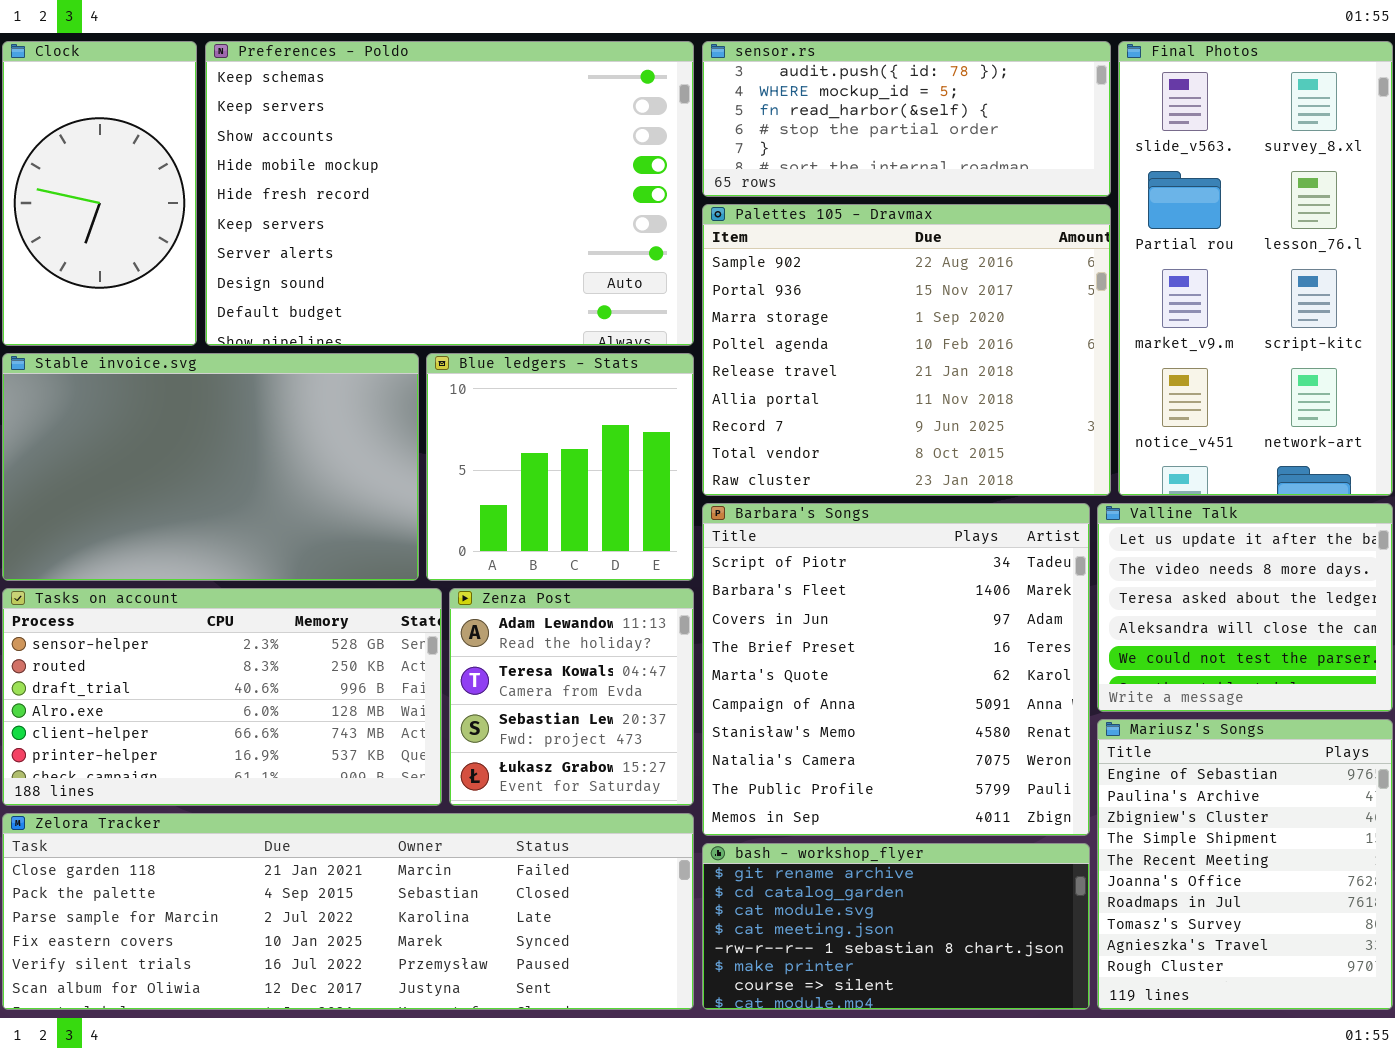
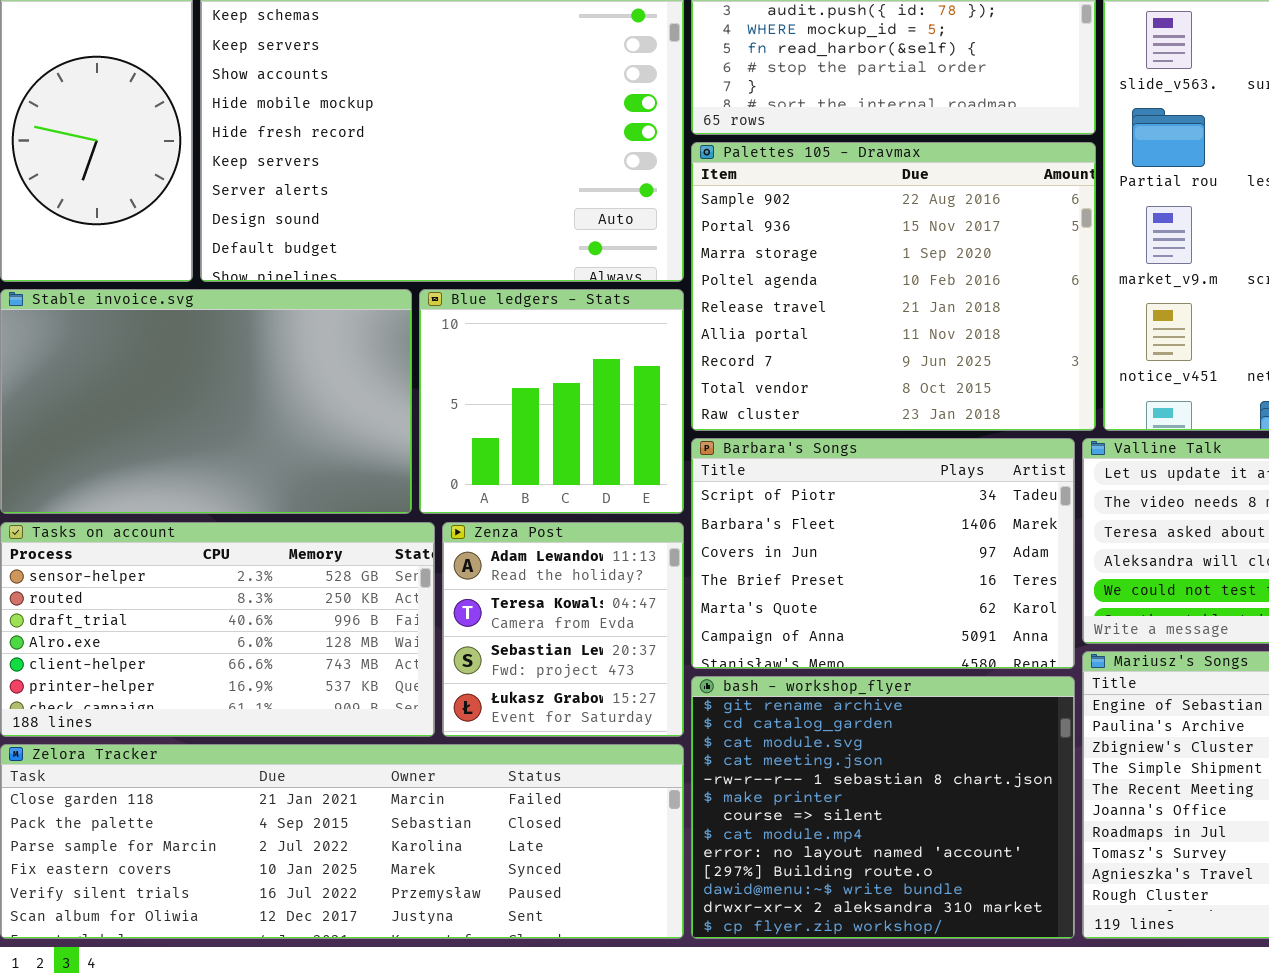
Barbara's Songs: [702,503,1090,836] -> [691,438,1075,669], resized
bash - workshop_flyer: [702,843,1090,1010] -> [691,676,1075,939], resized

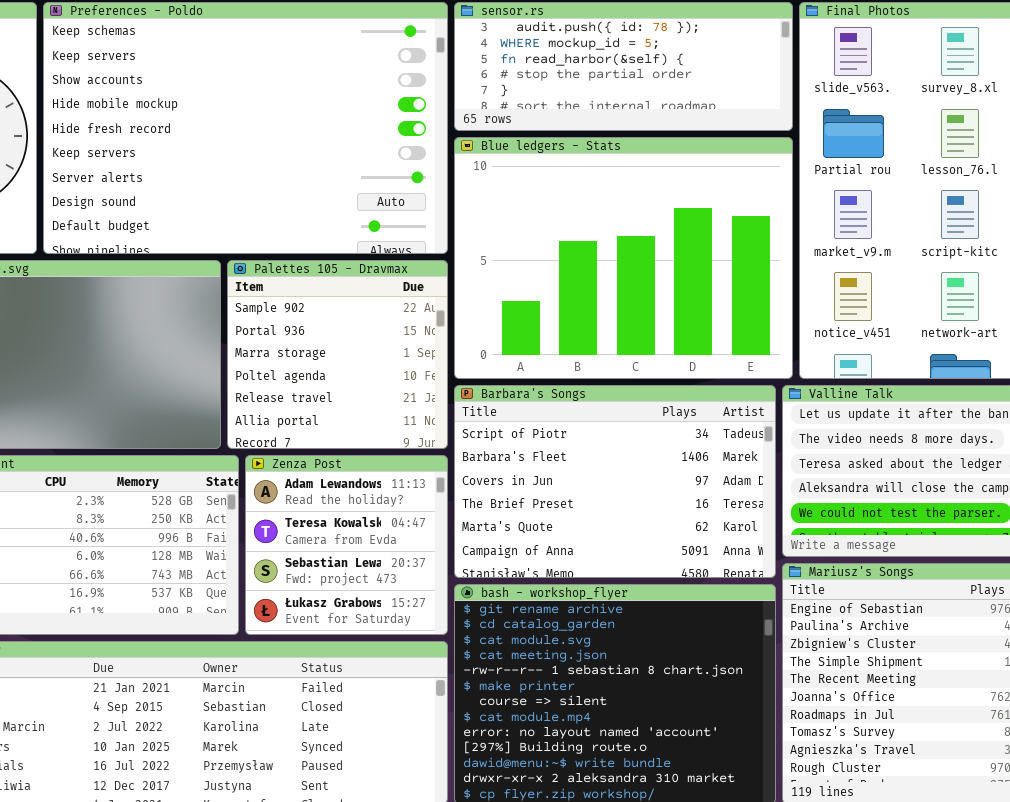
Palettes 105 - Dravmax: [691,142,1096,431] -> [227,260,448,449], moved, resized
Blue ledgers - Stats: [419,289,684,514] -> [454,137,793,379], moved, resized

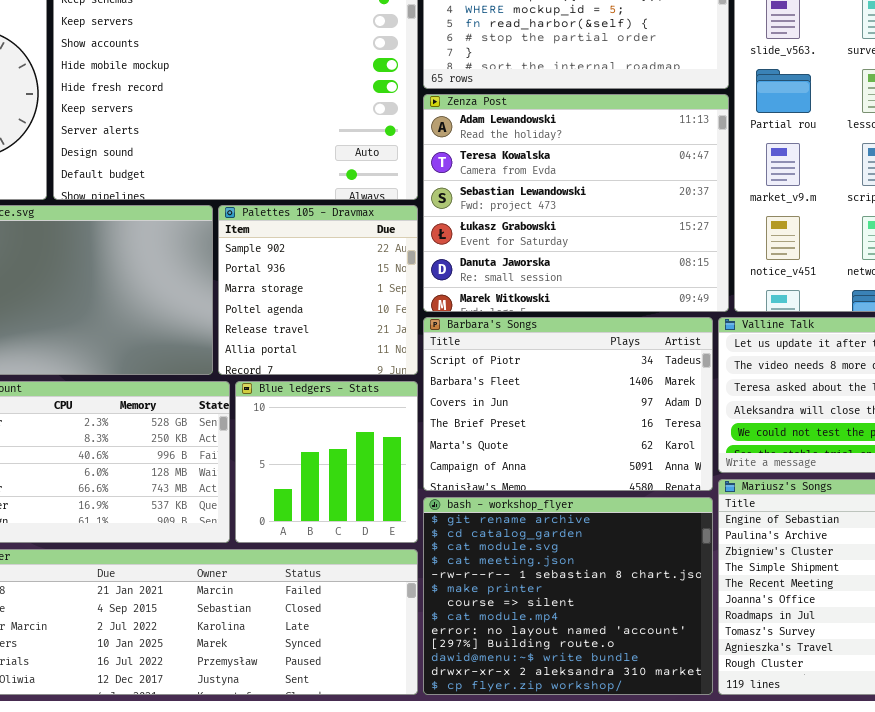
Blue ledgers - Stats: [454,137,793,379] -> [235,381,418,543], moved, resized
Zenza Post: [245,455,448,635] -> [423,94,729,312], moved, resized

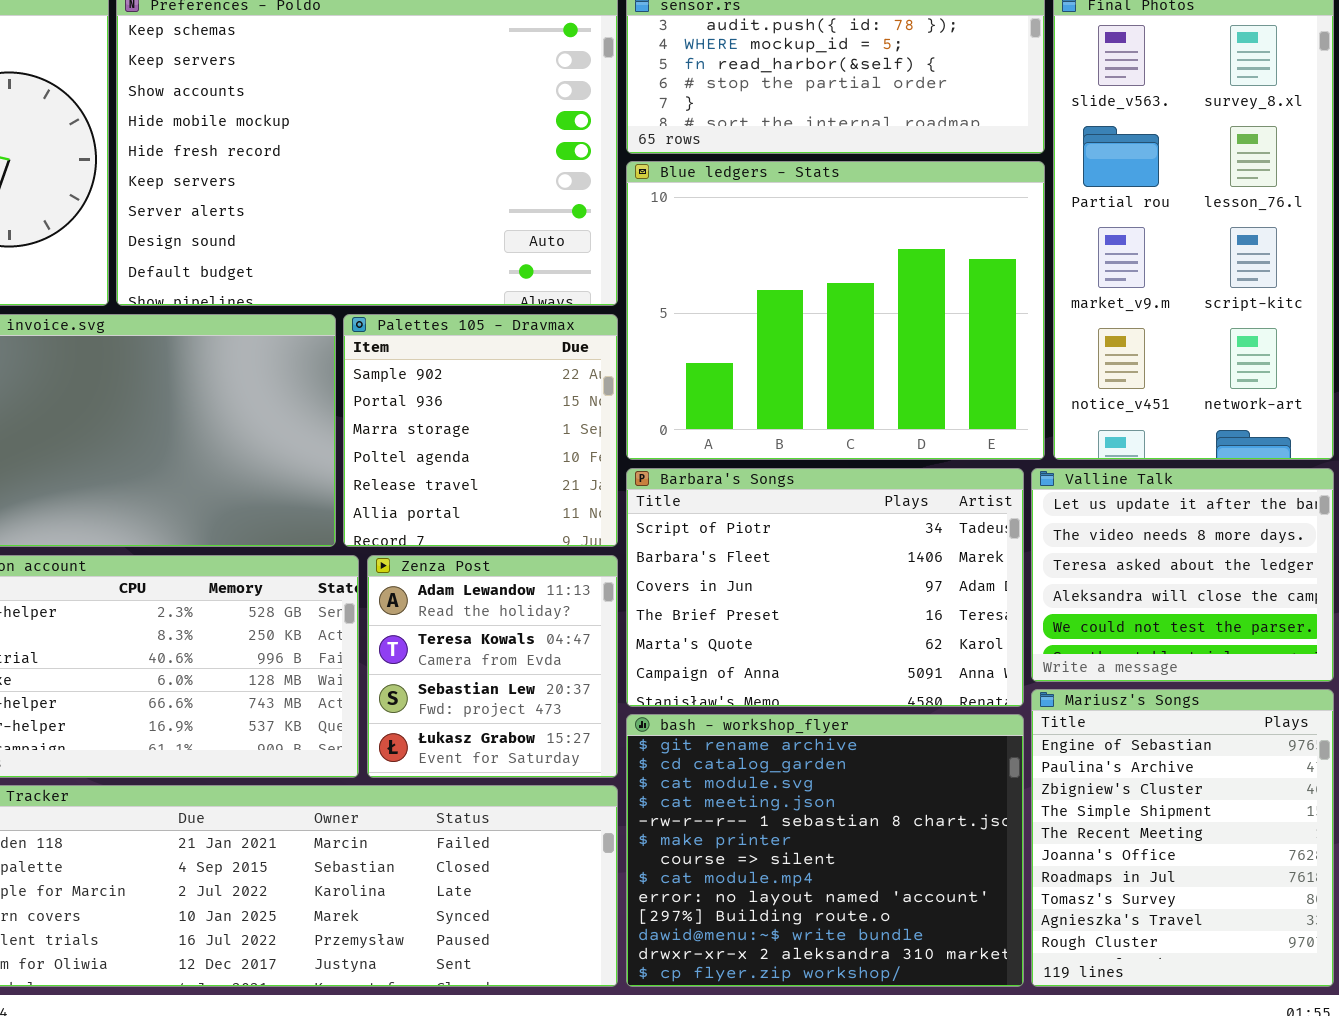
Zenza Post: [423,94,729,312] -> [367,555,618,778], moved, resized
Blue ledgers - Stats: [235,381,418,543] -> [626,161,1045,460], moved, resized

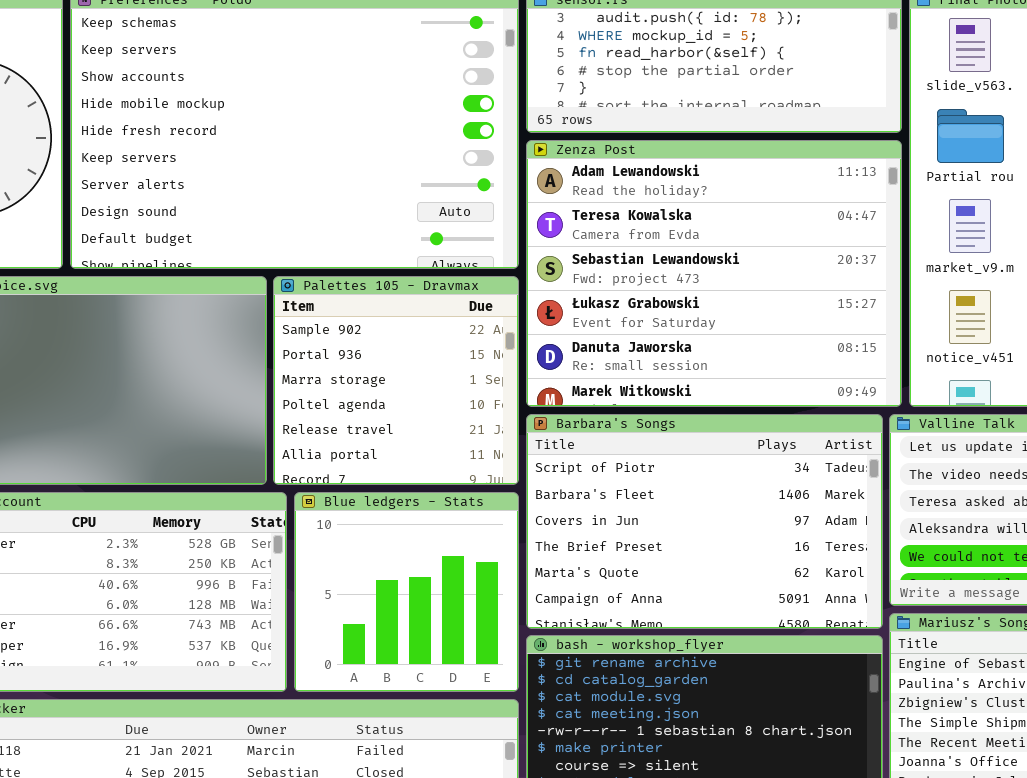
Blue ledgers - Stats: [626,161,1045,460] -> [294,492,519,692], moved, resized
Zenza Post: [367,555,618,778] -> [526,140,902,407], moved, resized

